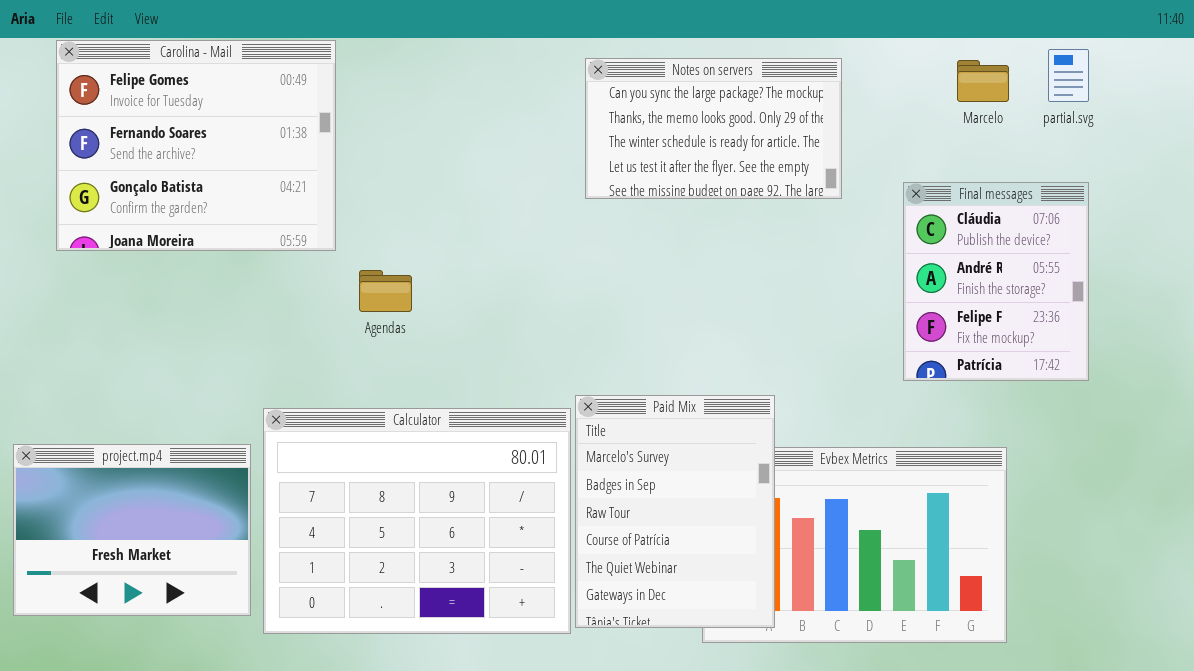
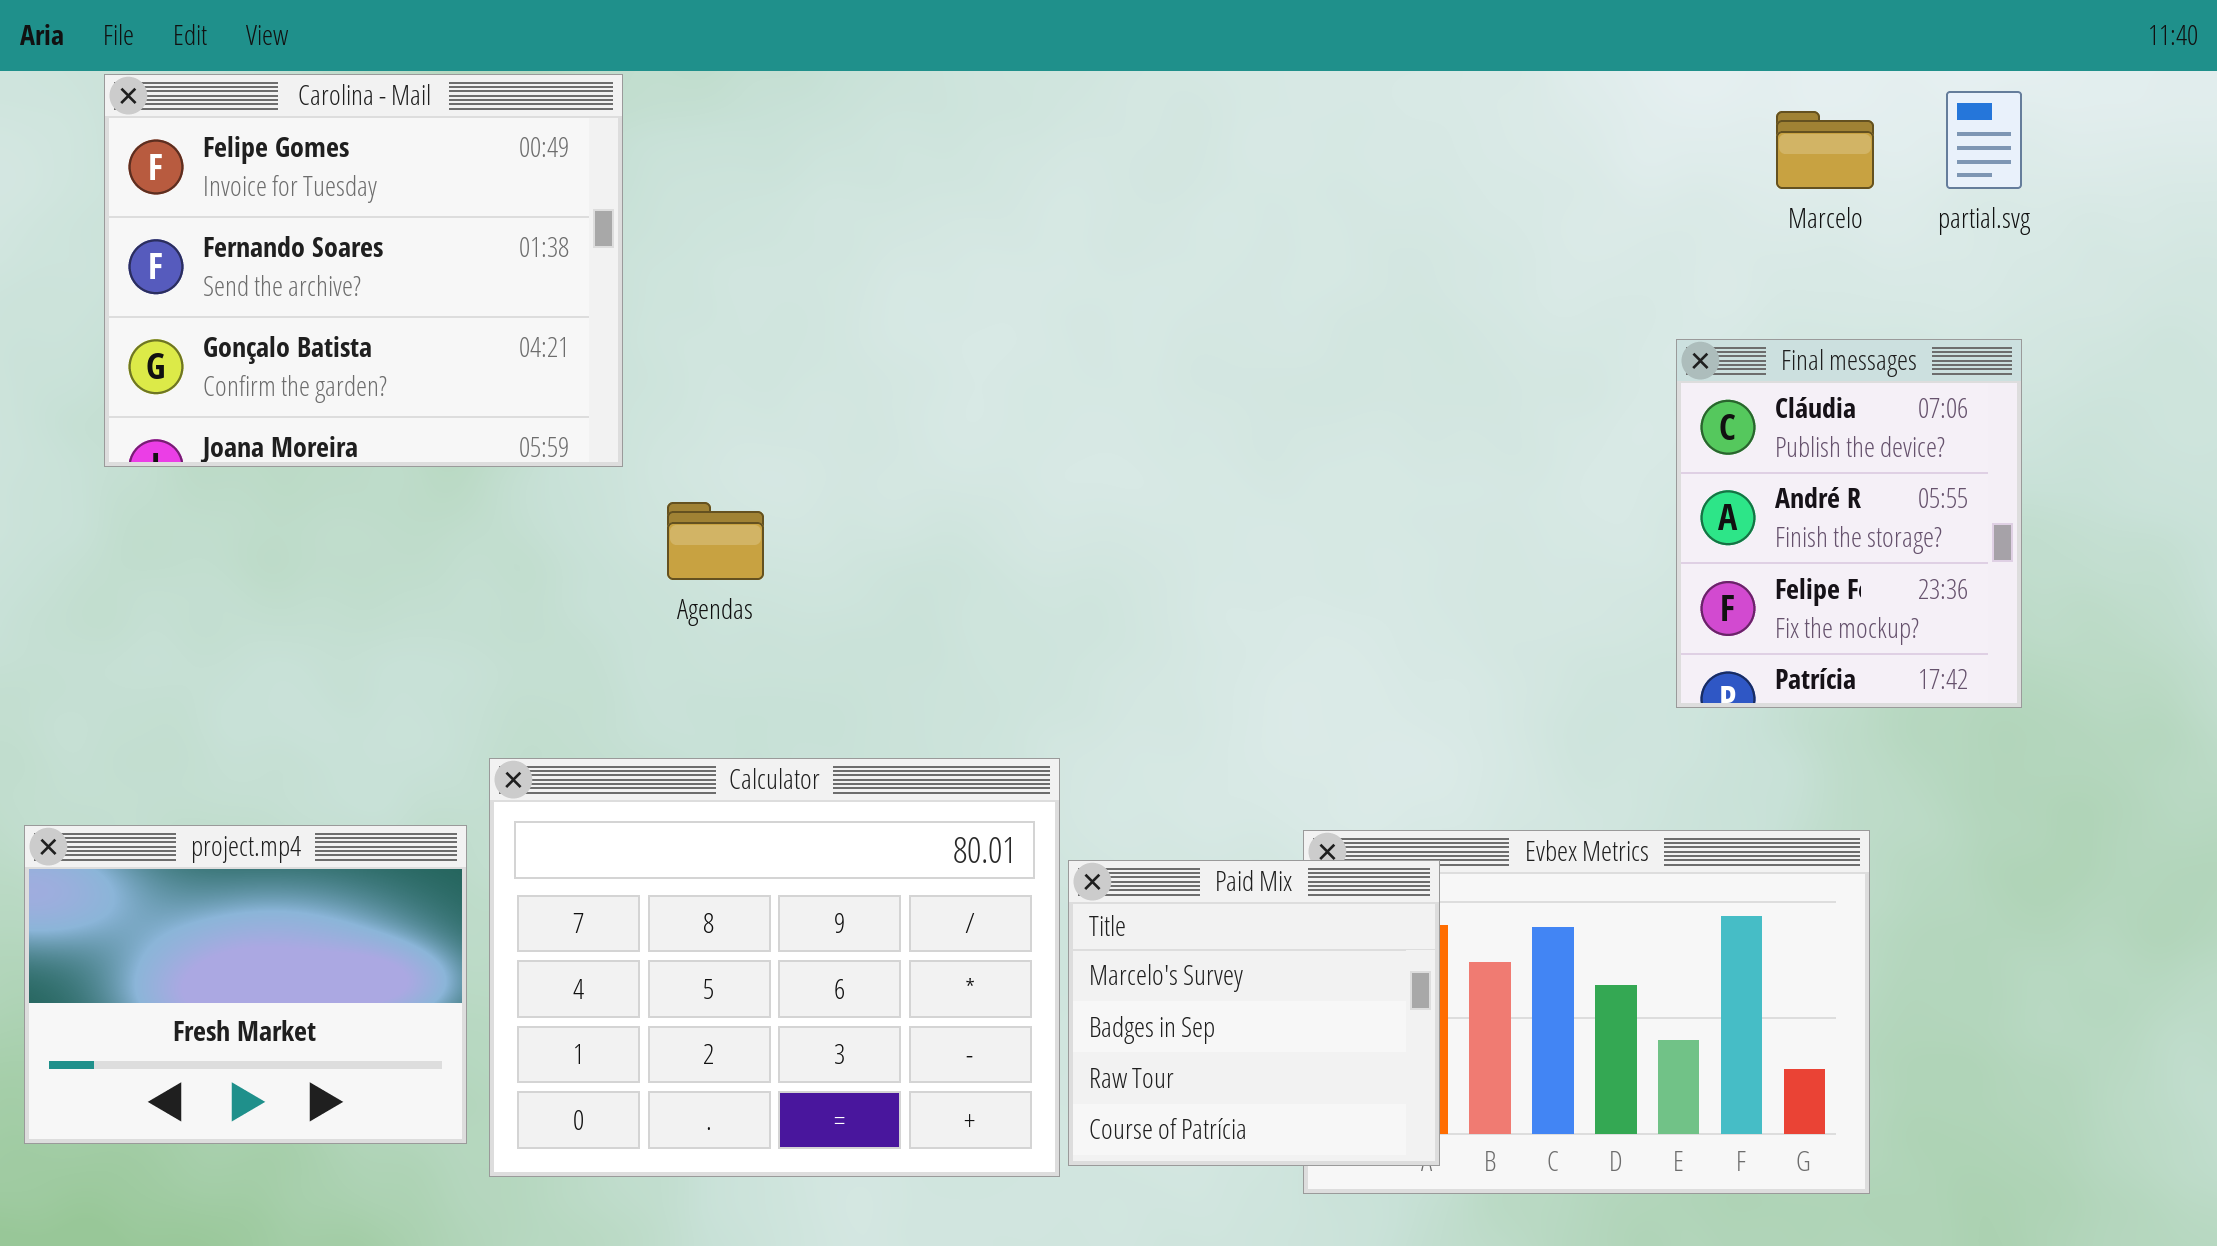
Notes on servers: [585,58,842,199] -> none, closed
Paid Mix: [575,395,775,628] -> [1068,860,1440,1166], resized

